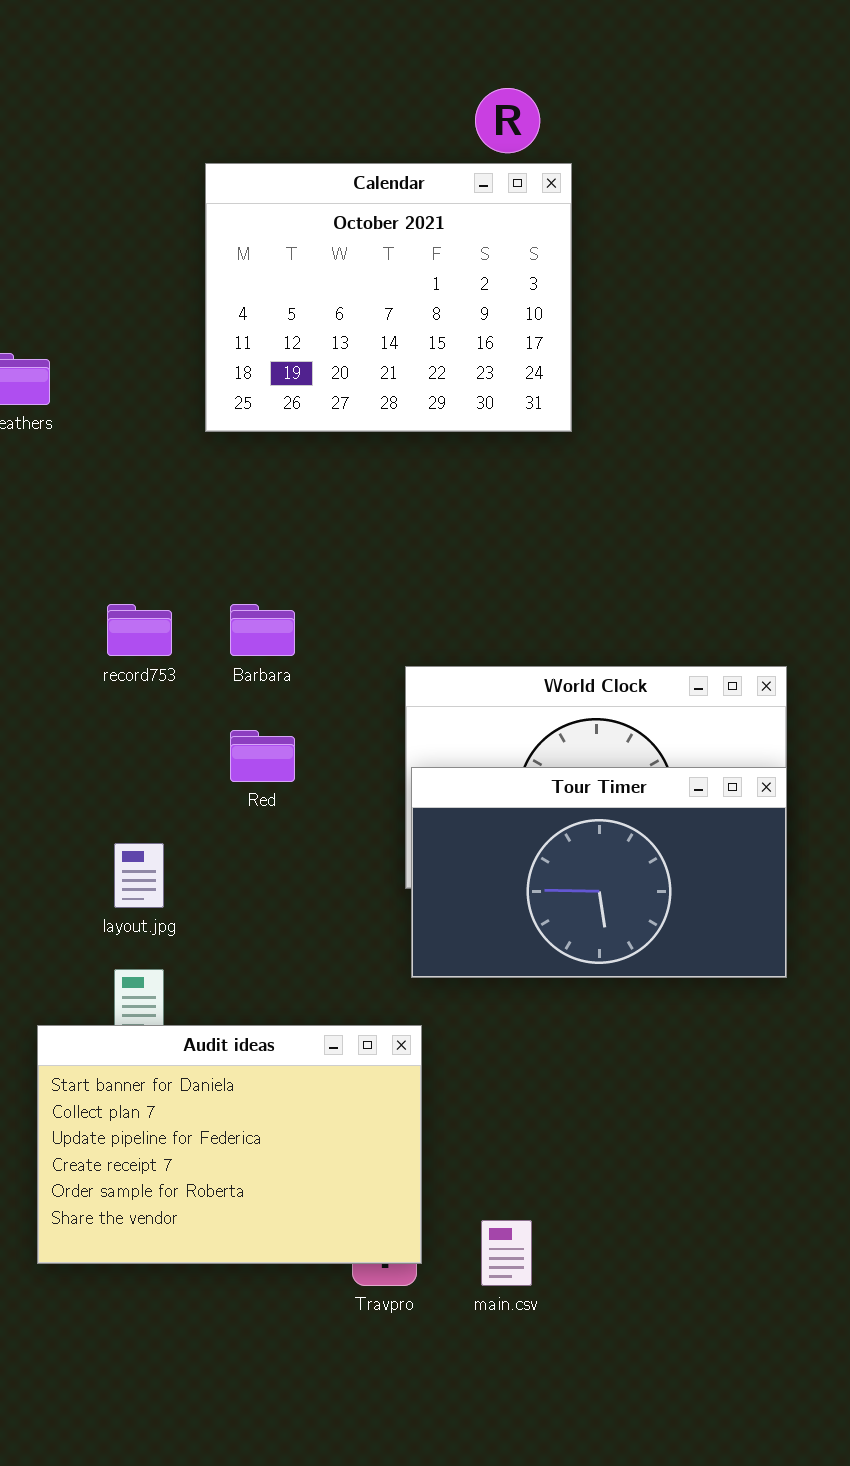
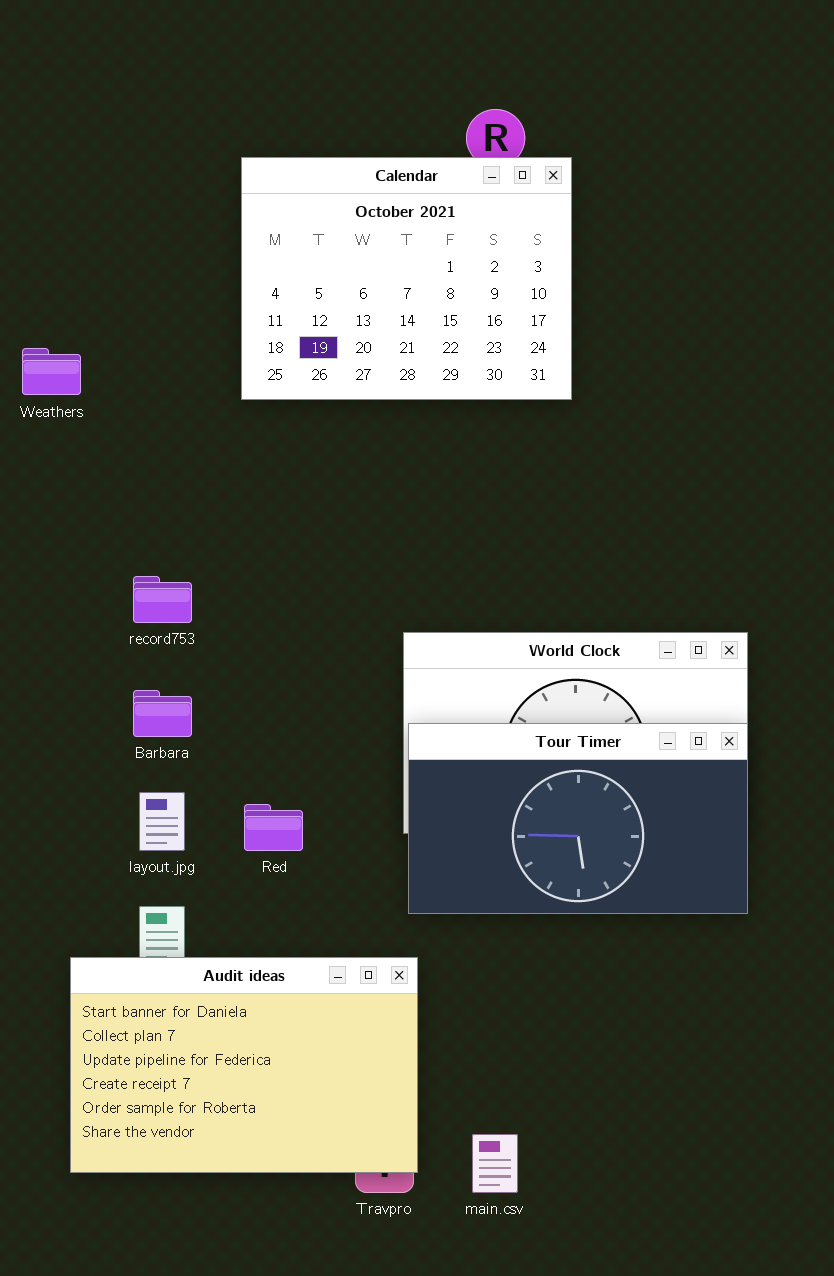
Calendar: [205,163,572,432] -> [241,157,572,400], moved
Barbara: [230,604,295,656] -> [133,690,192,737], moved
Red: [230,730,295,782] -> [244,804,303,851], moved

